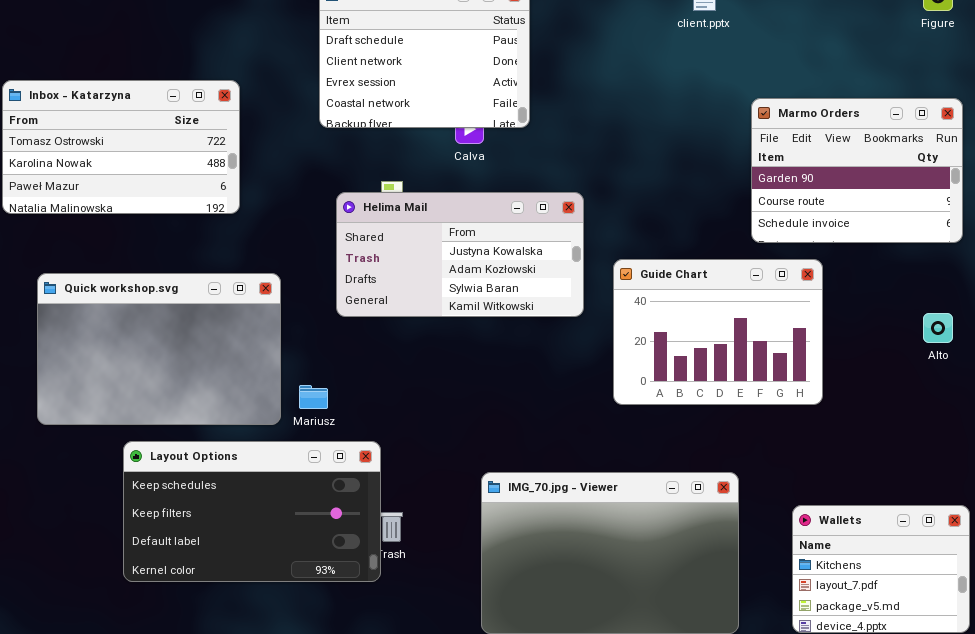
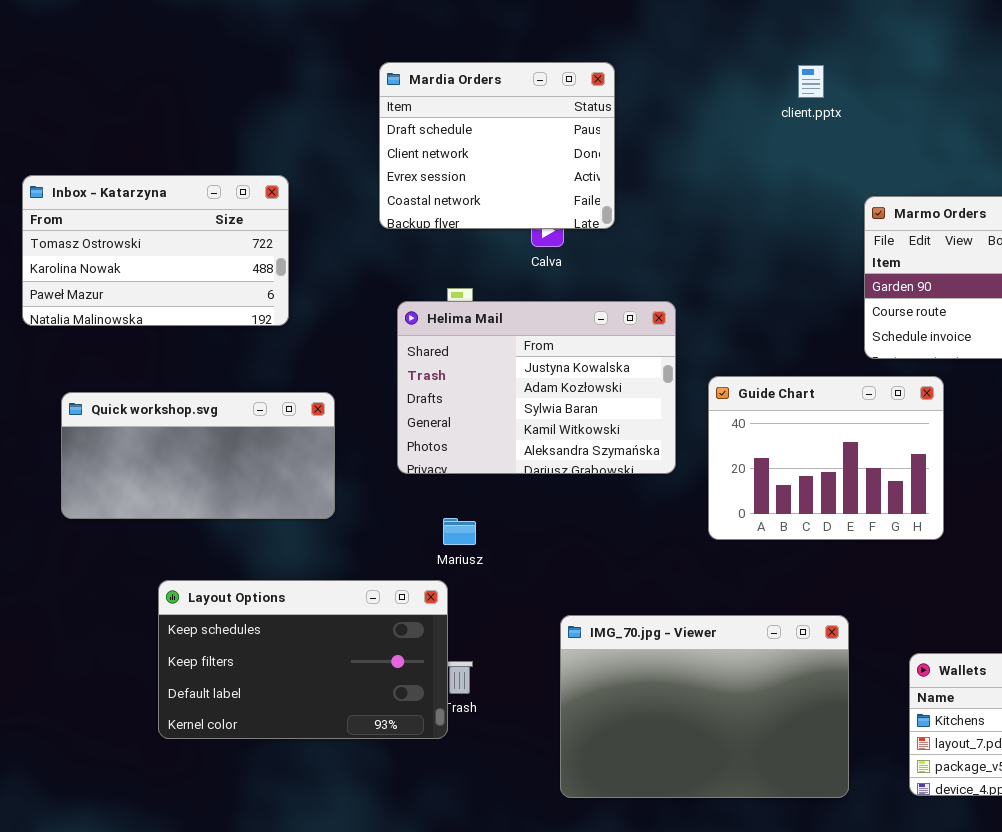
Helima Mail: [336,192,584,317] -> [397,301,676,474], resized
Quick workshop.svg: [37,273,281,425] -> [61,392,335,519], resized
Mariusz: [299,385,328,409] -> [443,518,476,545], moved

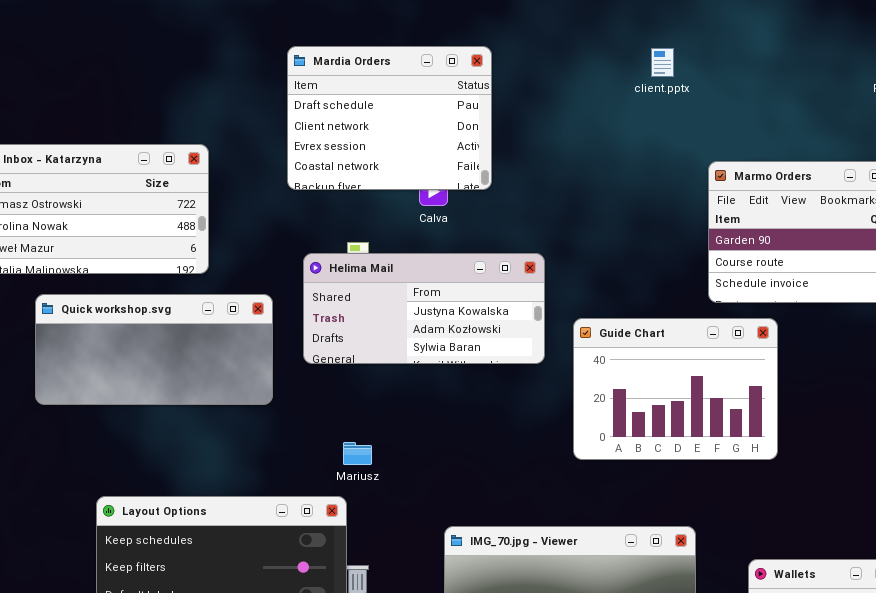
Helima Mail: [397,301,676,474] -> [303,253,545,364], resized
Quick workshop.svg: [61,392,335,519] -> [35,294,273,405], moved

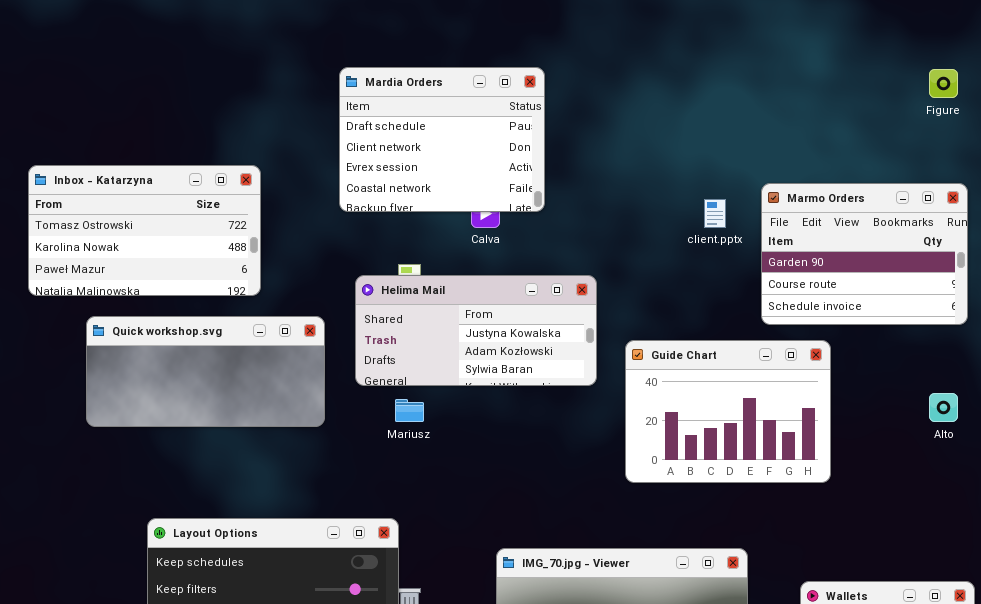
client.pptx: [651,48,674,77] -> [704,199,726,228], moved
Mariusz: [343,442,372,465] -> [395,399,424,422], moved

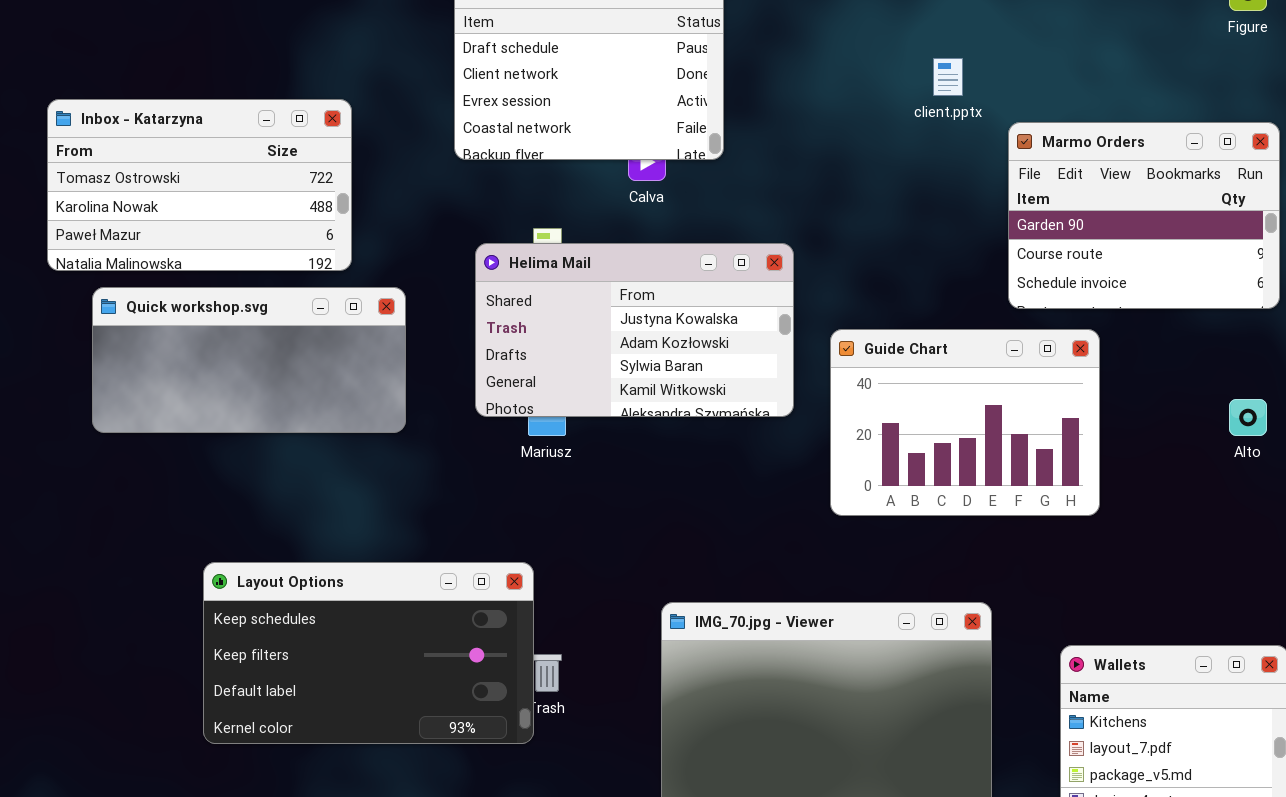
client.pptx: [704,199,726,228] -> [933,58,963,96], moved
Helima Mail: [355,275,597,386] -> [475,243,794,417], resized
Quick workshop.svg: [86,316,325,427] -> [92,287,406,433], moved

